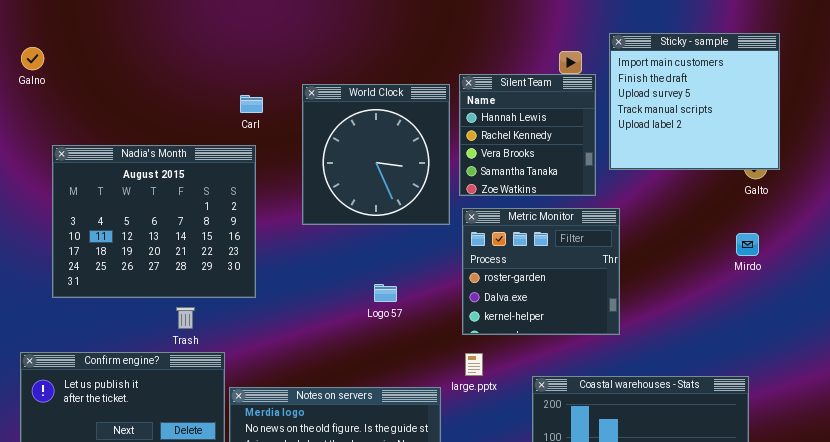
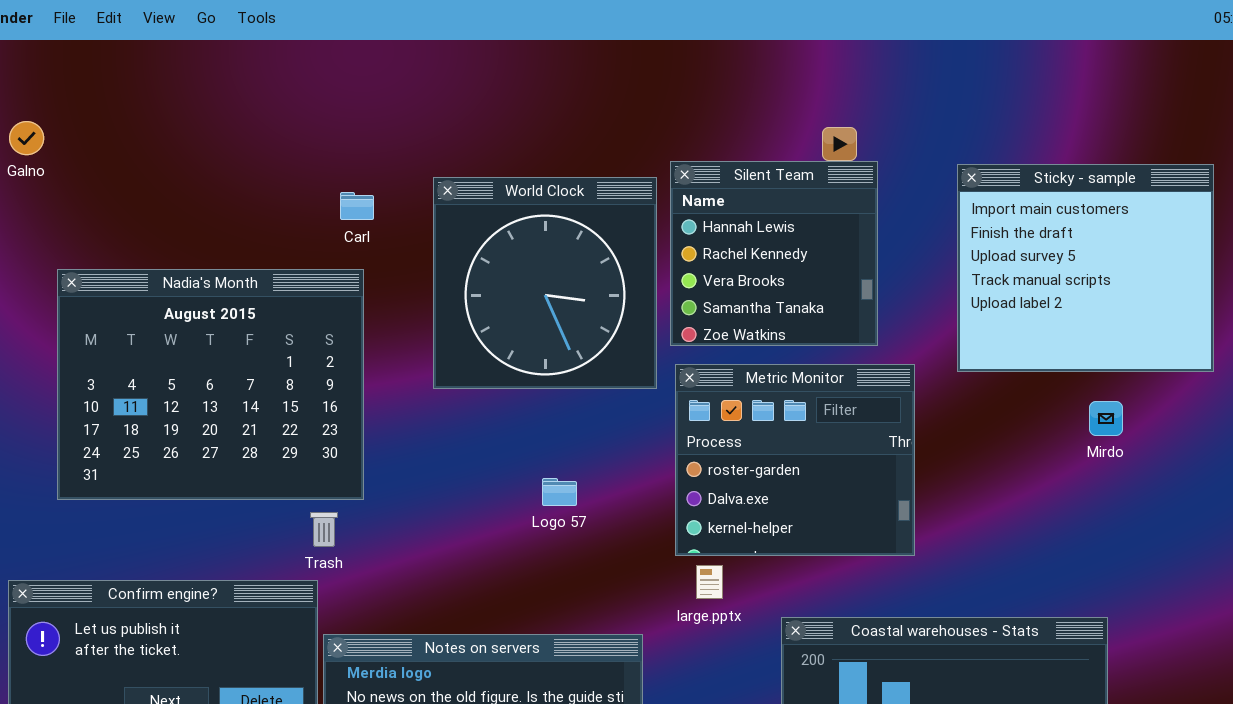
Sticky - sample: [609,33,780,170] -> [957,164,1214,372], moved
Trash: [176,307,195,329] -> [310,512,338,547], moved
large.pptx: [465,353,483,376] -> [696,565,723,599], moved

